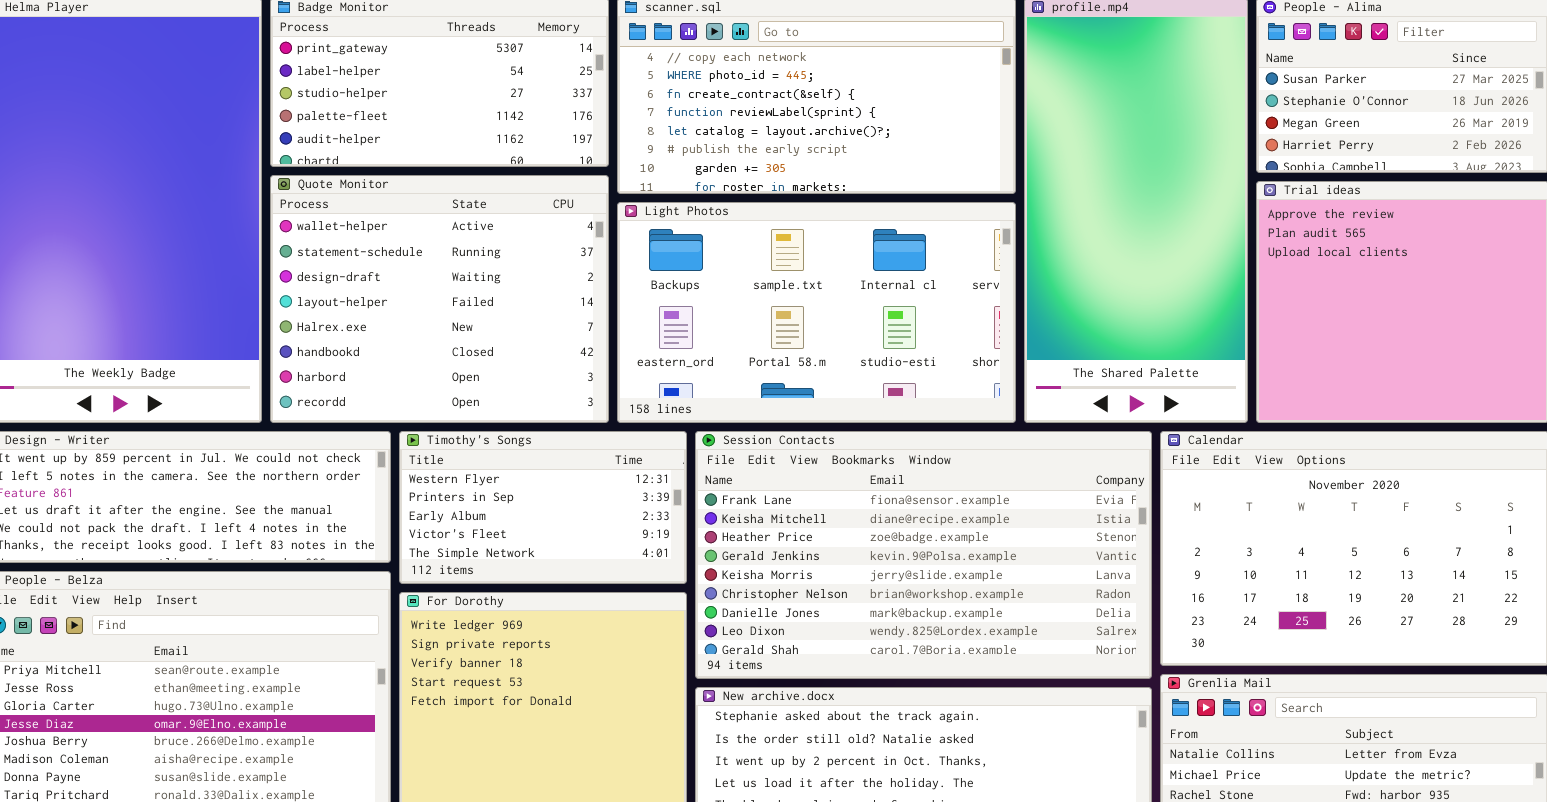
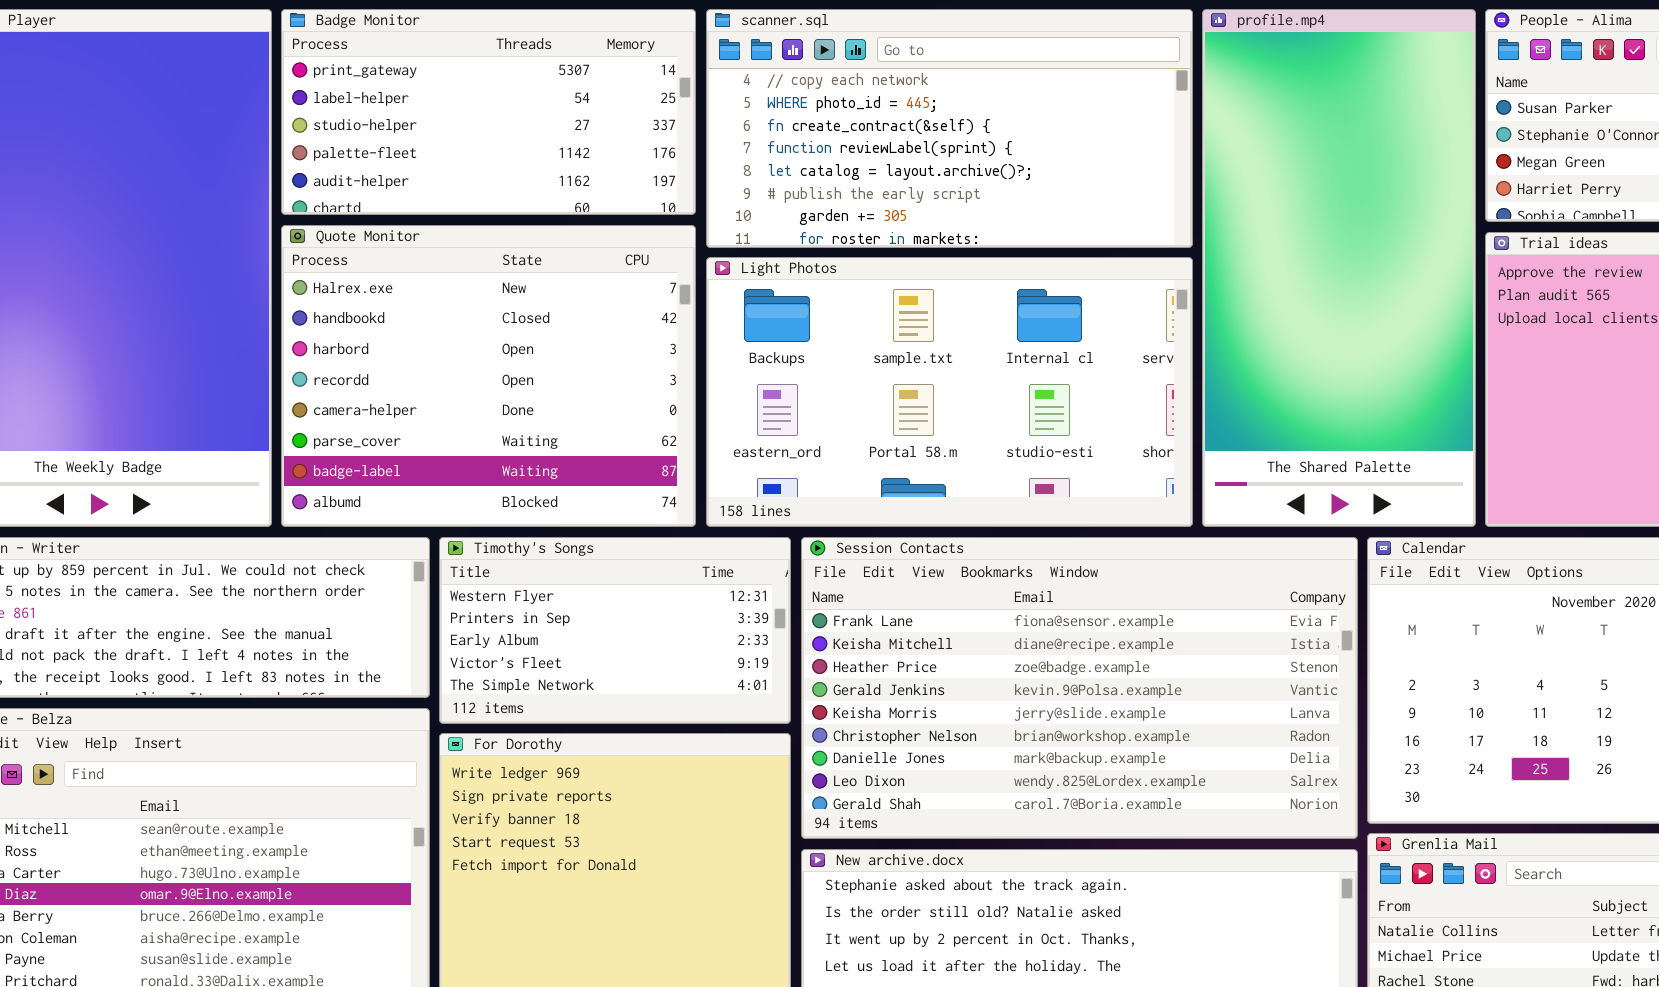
Quote Monitor: [270,175,609,423] -> [281,225,696,527], scrolled down 4 rows

